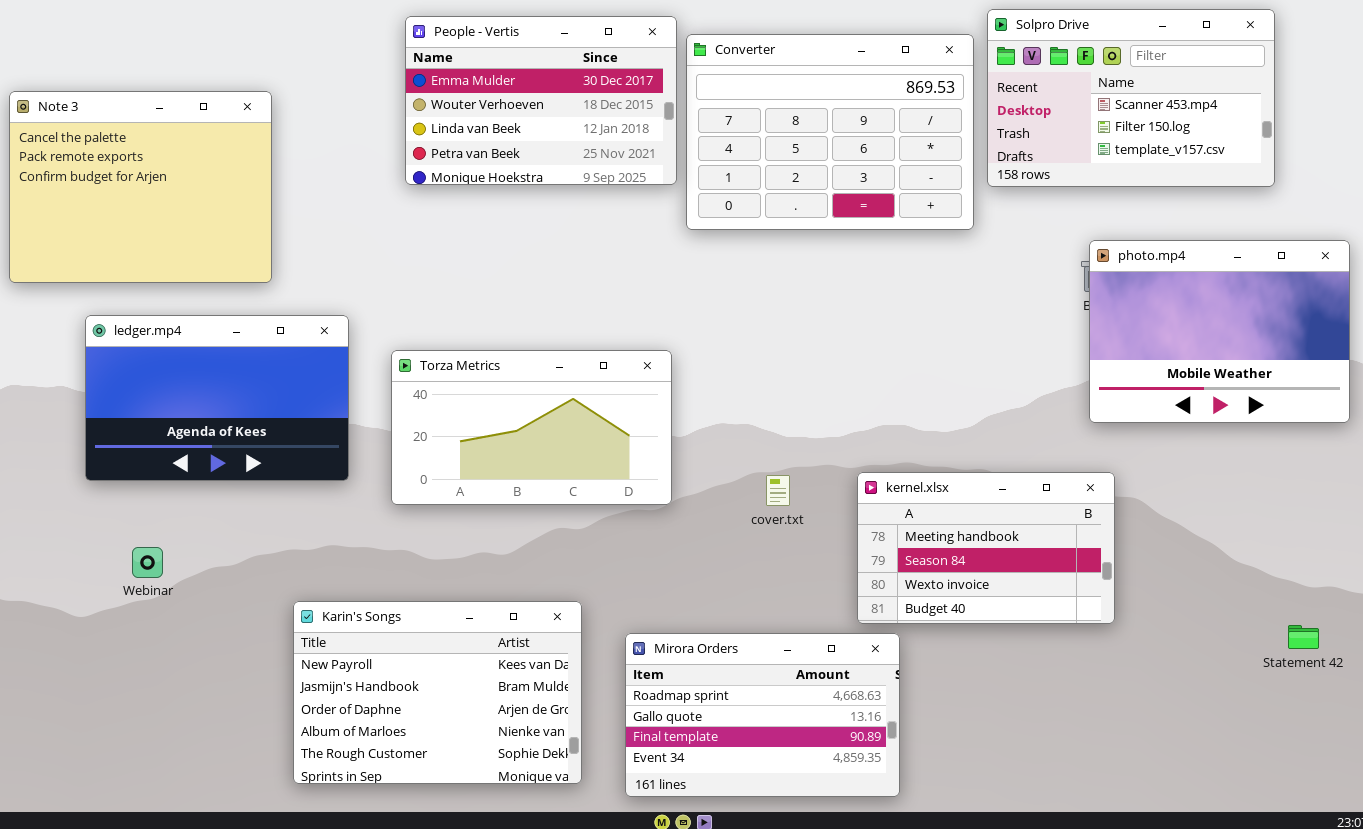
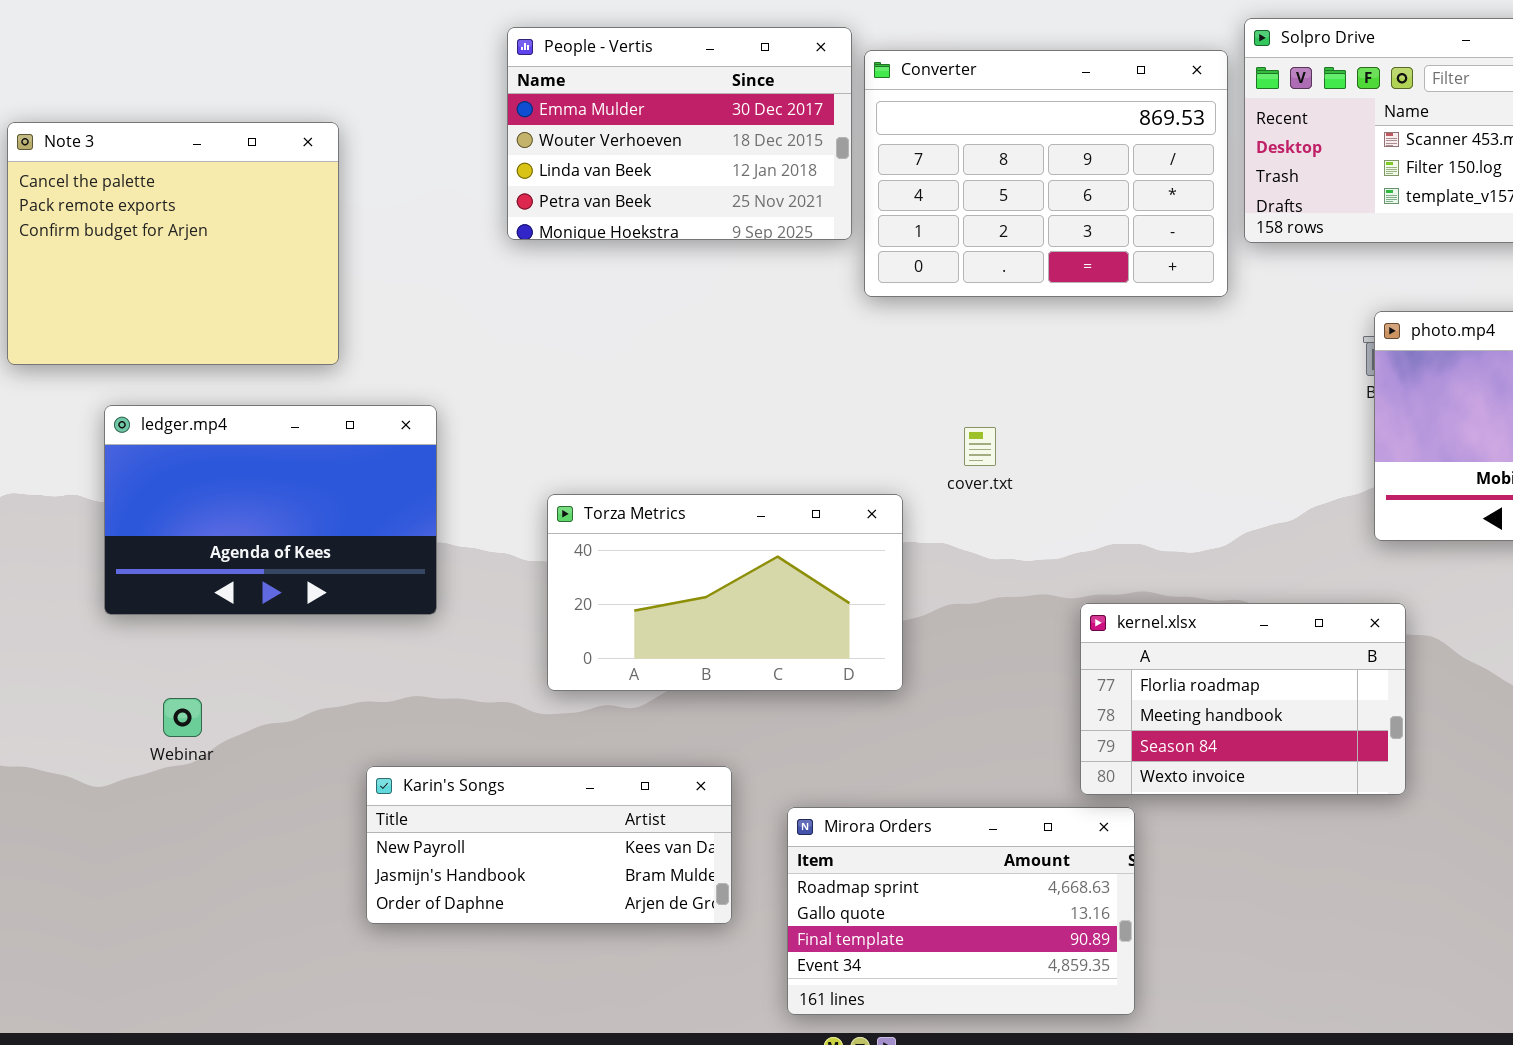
Torza Metrics: [391,350,672,505] -> [547,494,903,691], moved
kernel.xlsx: [857,472,1115,624] -> [1080,603,1406,795], scrolled up 1 row
cover.txt: [766,475,790,506] -> [964,427,996,466], moved
Karin's Songs: [293,601,582,784] -> [366,766,732,924], resized

